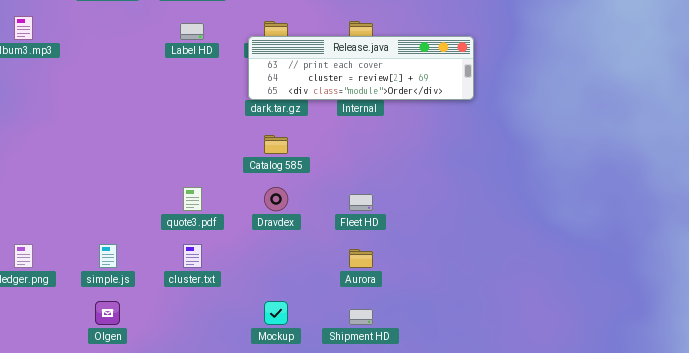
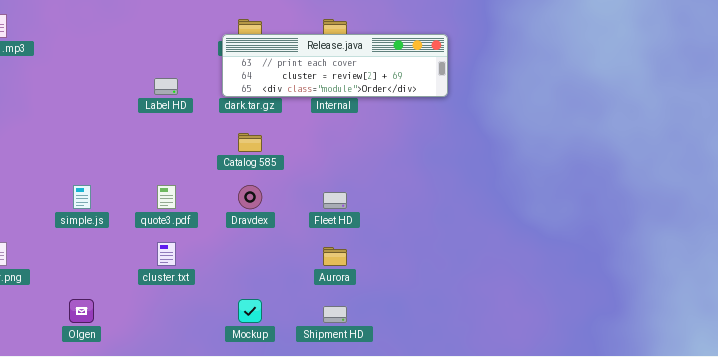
Label HD: [180,23,204,40] -> [154,78,178,95], moved
simple.js: [99,244,117,268] -> [73,185,91,209], moved

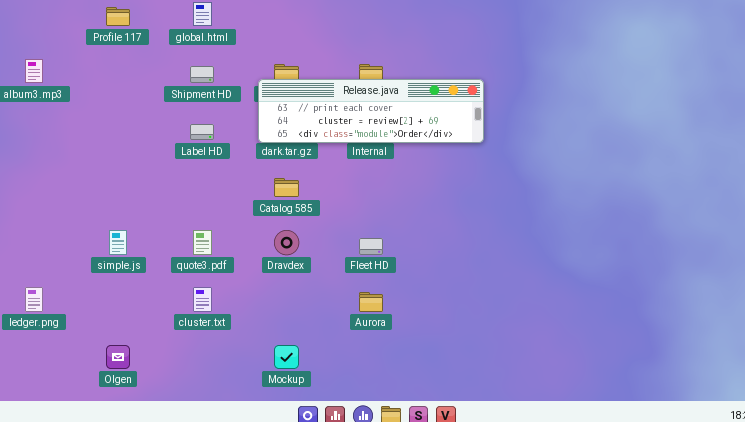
Shipment HD: [323,306,347,323] -> [190,66,214,83], moved

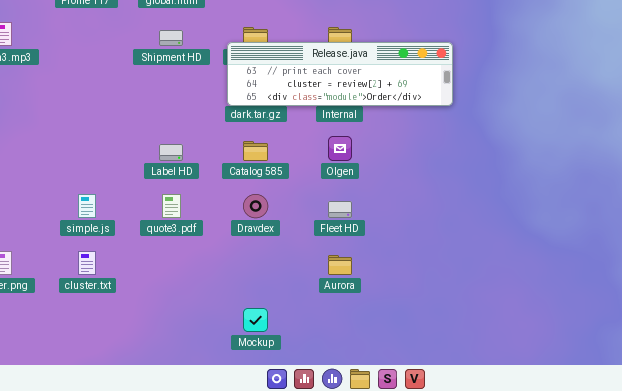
Label HD: [190,124,214,140] -> [159,144,183,161], moved
cluster.txt: [193,287,212,312] -> [78,251,96,275], moved
Olgen: [106,345,130,369] -> [328,136,352,161], moved

